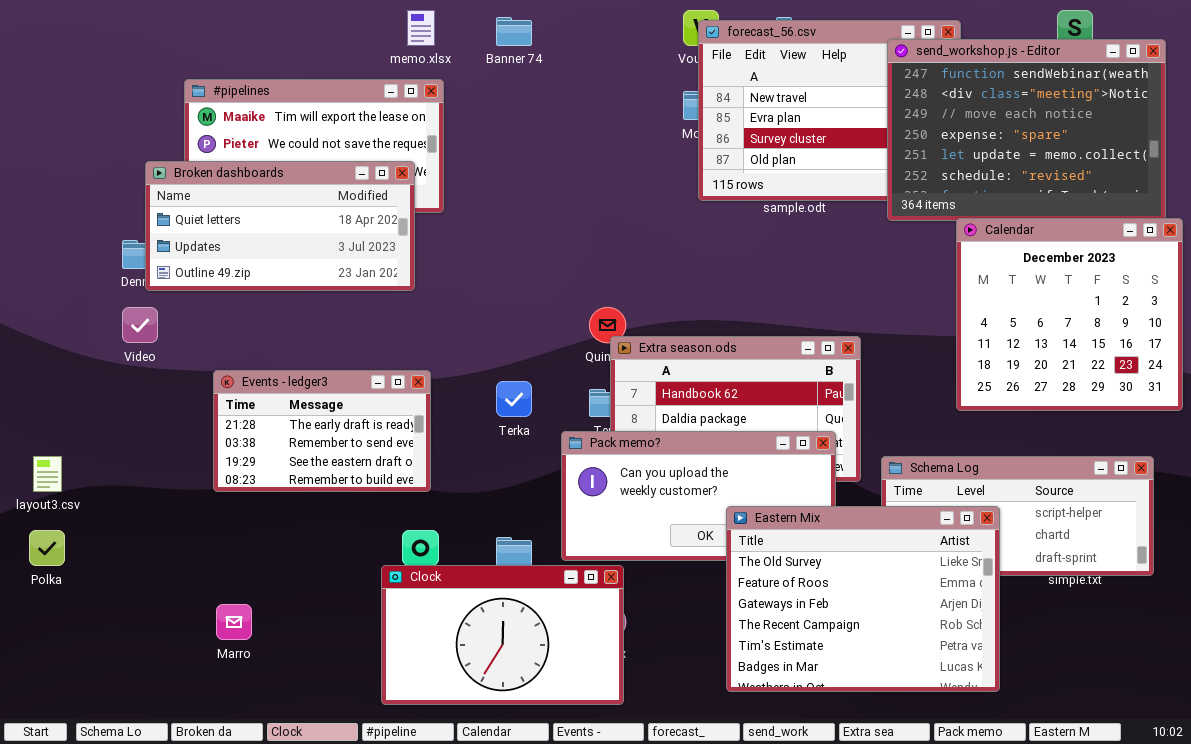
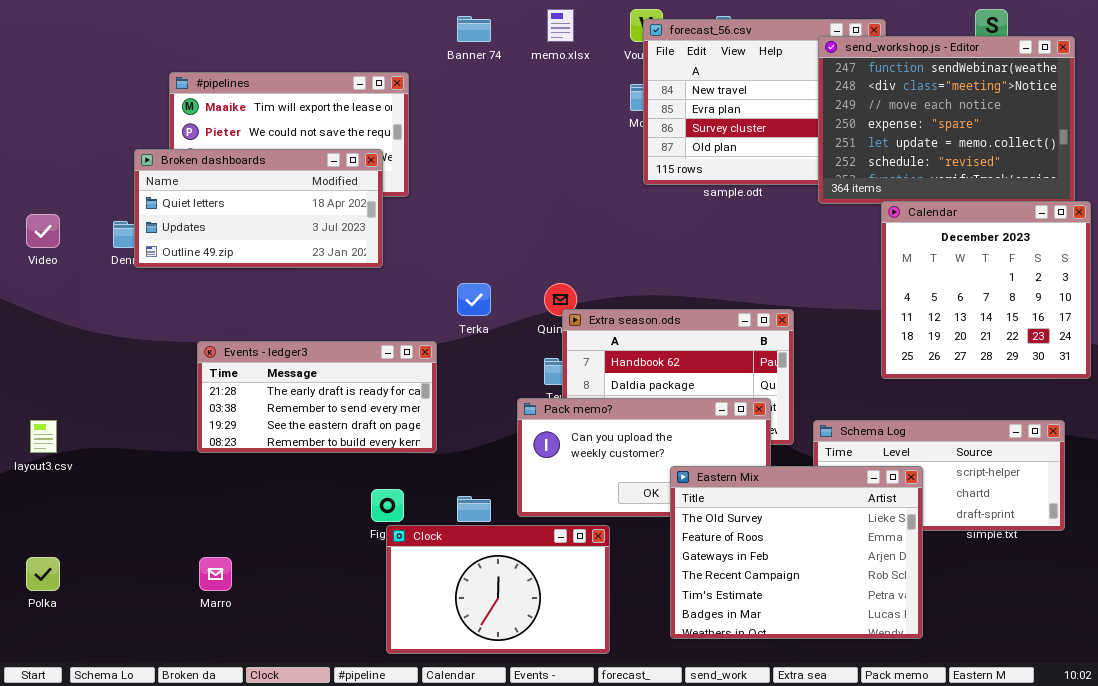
memo.xlsx: [407,10,435,46] -> [547,9,574,42], moved
Video: [122,307,158,343] -> [26,214,60,248], moved
Events - ledger3: [213,370,431,492] -> [197,341,437,453], resized
Terka: [496,381,532,417] -> [457,283,491,316], moved
Polka: [29,530,65,566] -> [26,557,60,591], moved
Clock: [381,565,624,705] -> [386,525,610,654], moved

